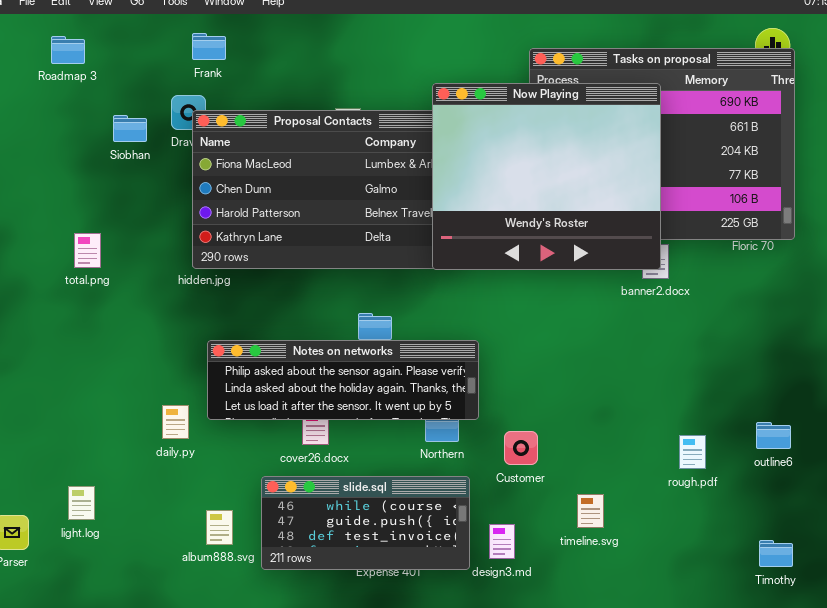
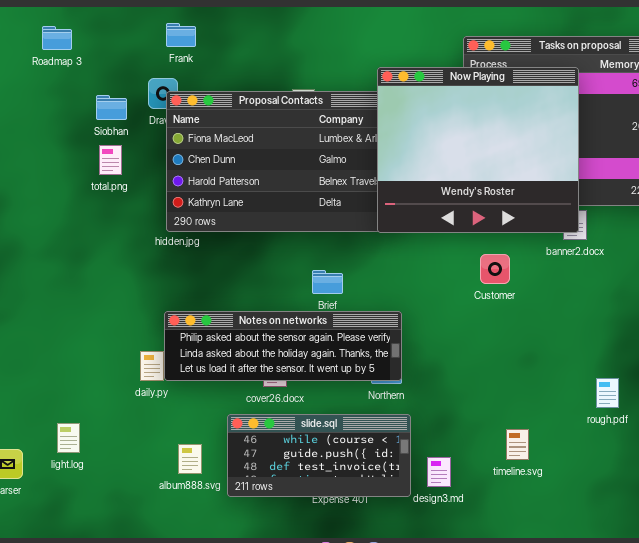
total.png: [74,233,101,268] -> [99,145,122,175], moved
Notes on networks: [207,340,479,420] -> [164,311,402,381], moved
Customer: [504,431,538,465] -> [480,254,510,284], moved

